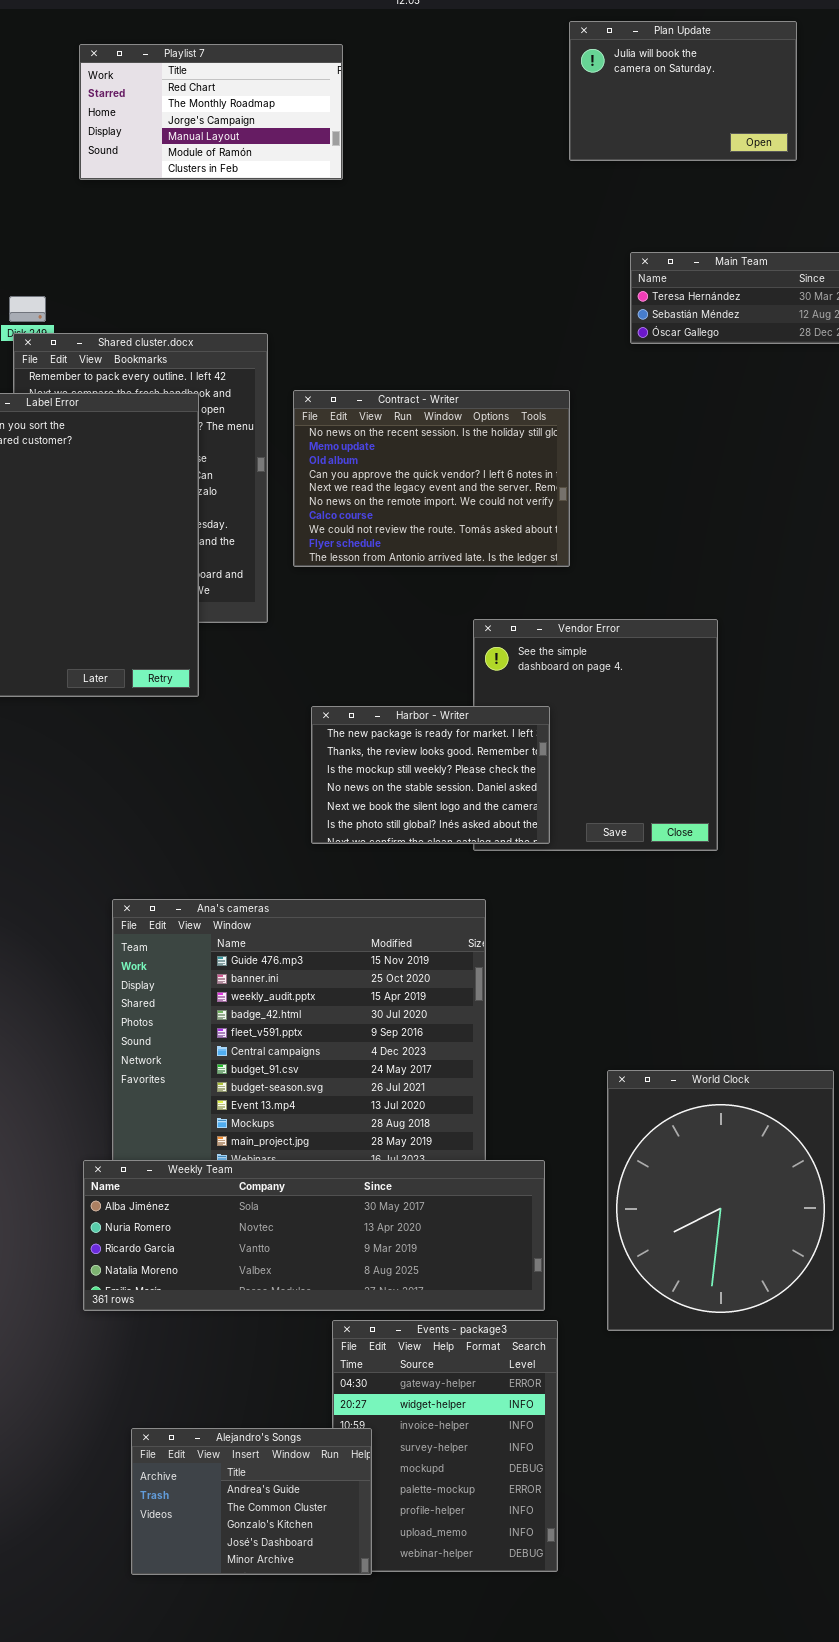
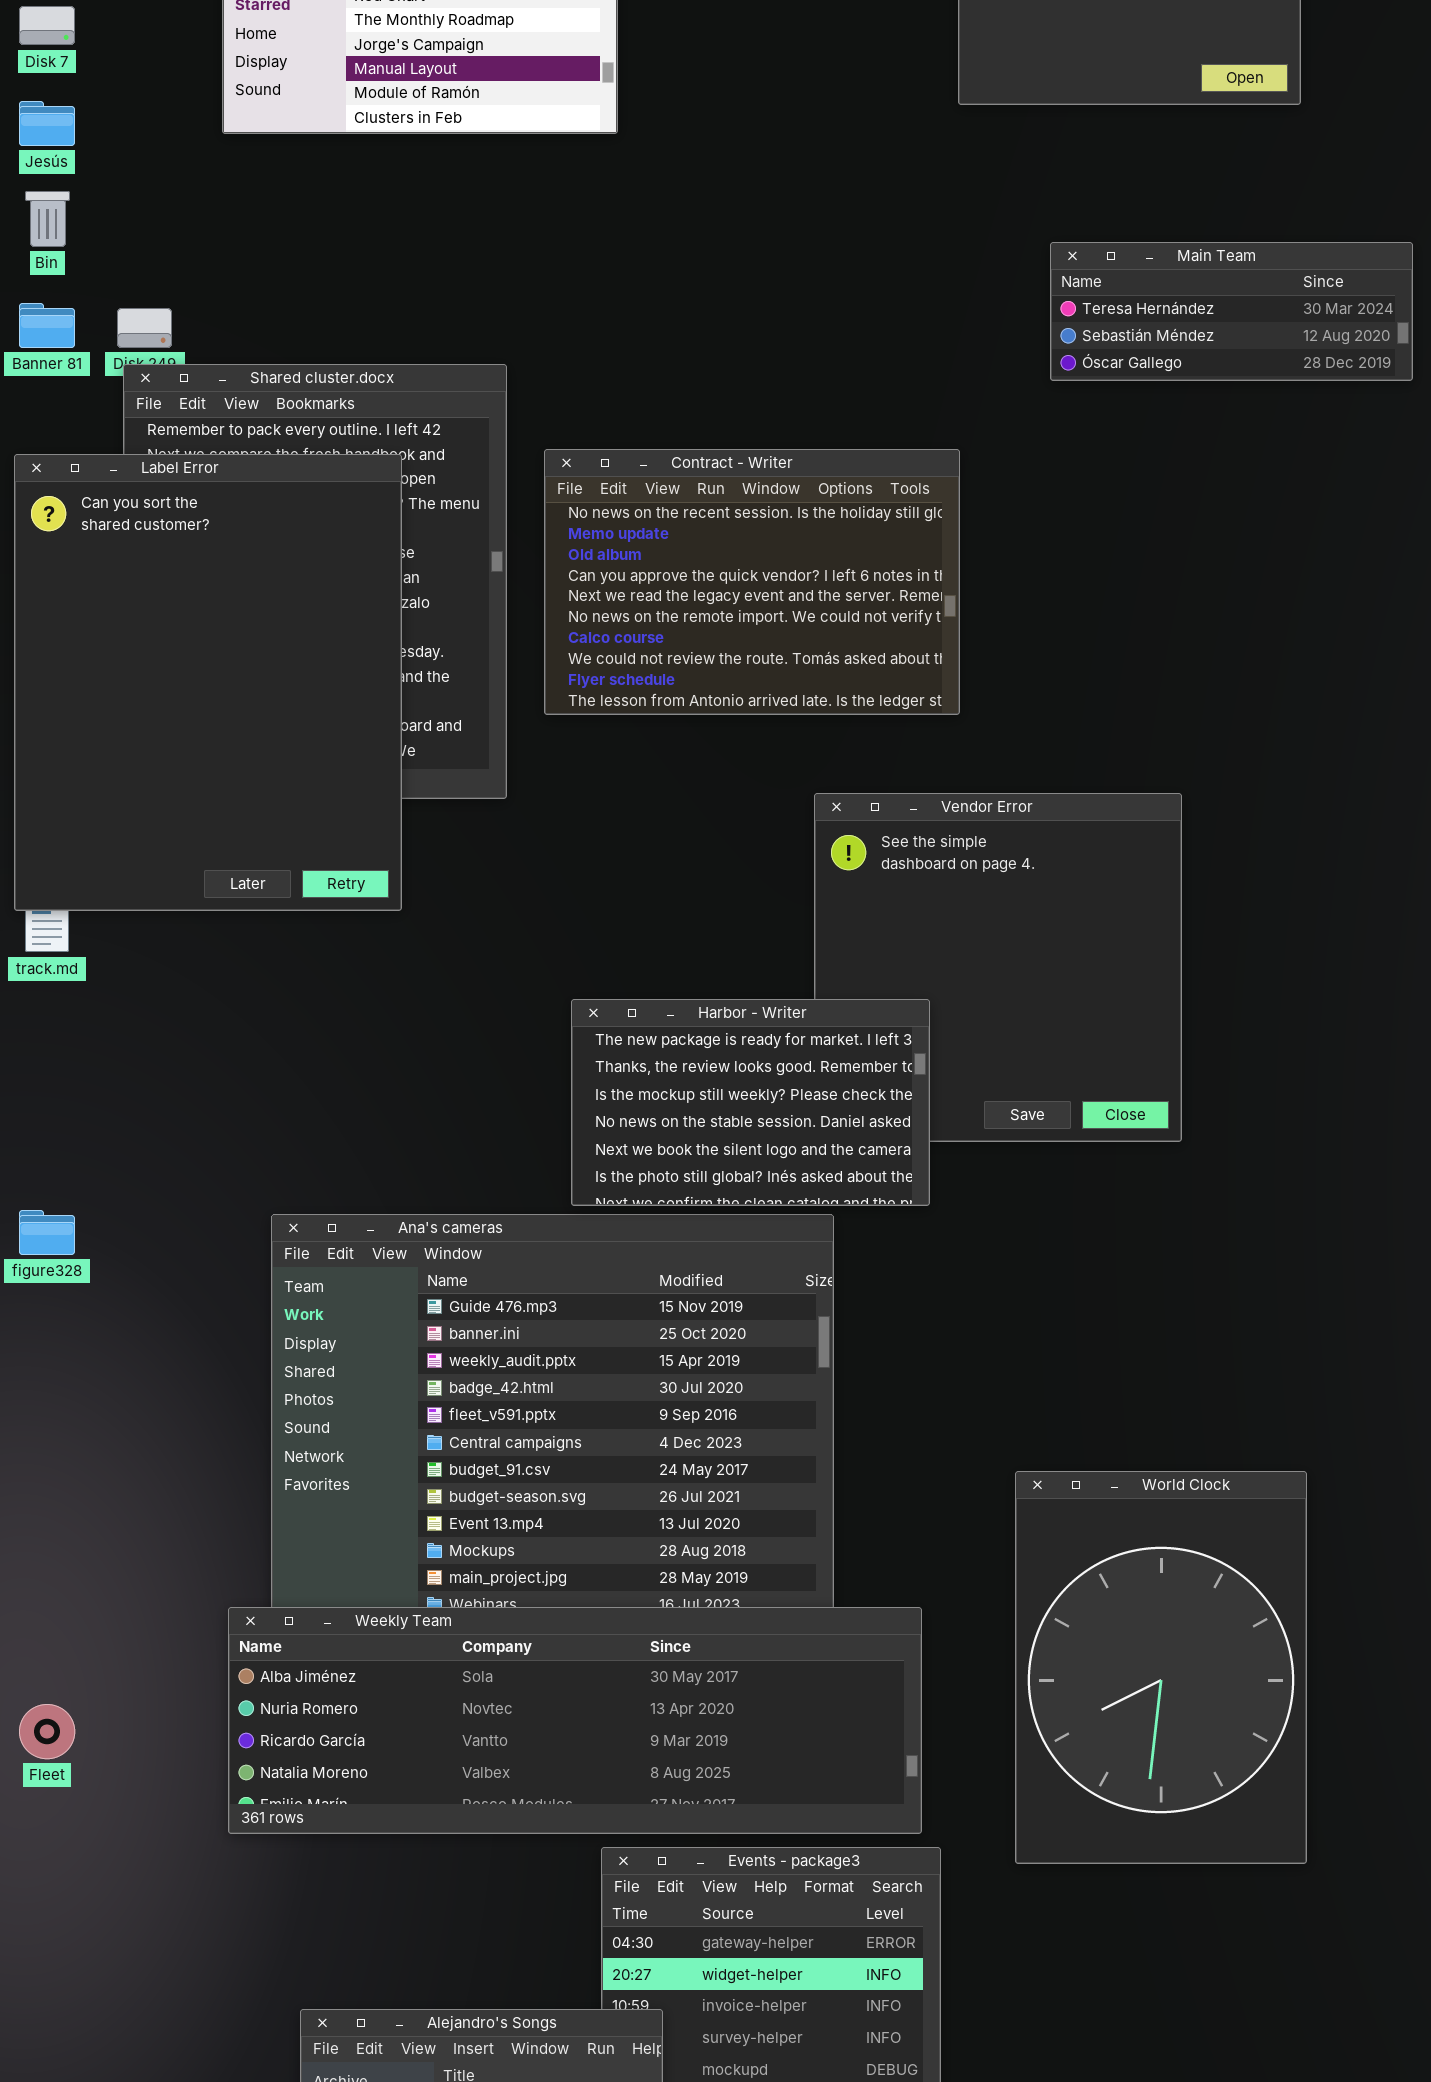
Harbor - Writer: [311,706,550,844] -> [571,999,930,1206], moved
World Clock: [607,1070,834,1331] -> [1015,1471,1307,1864], resized

